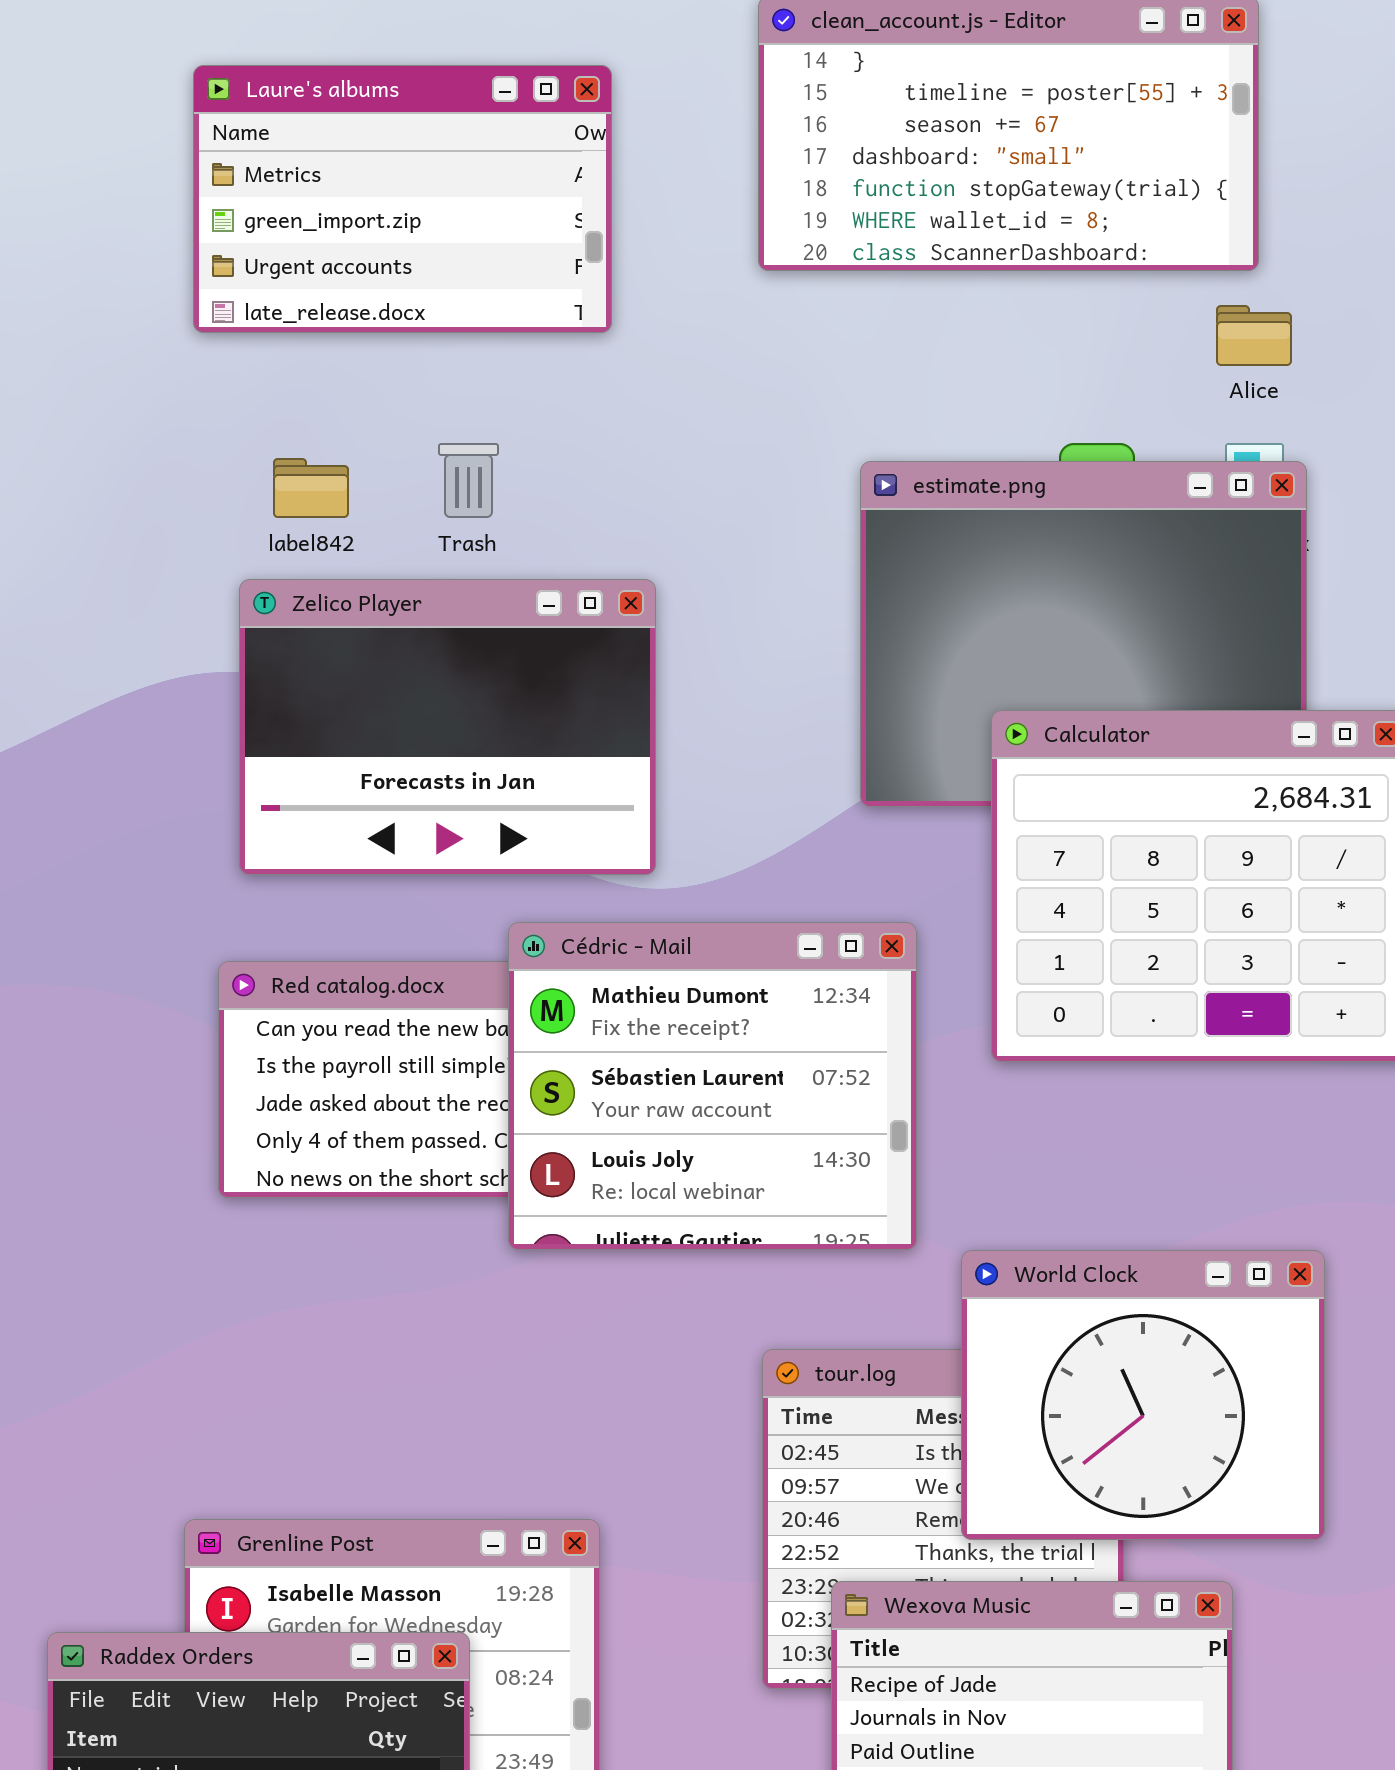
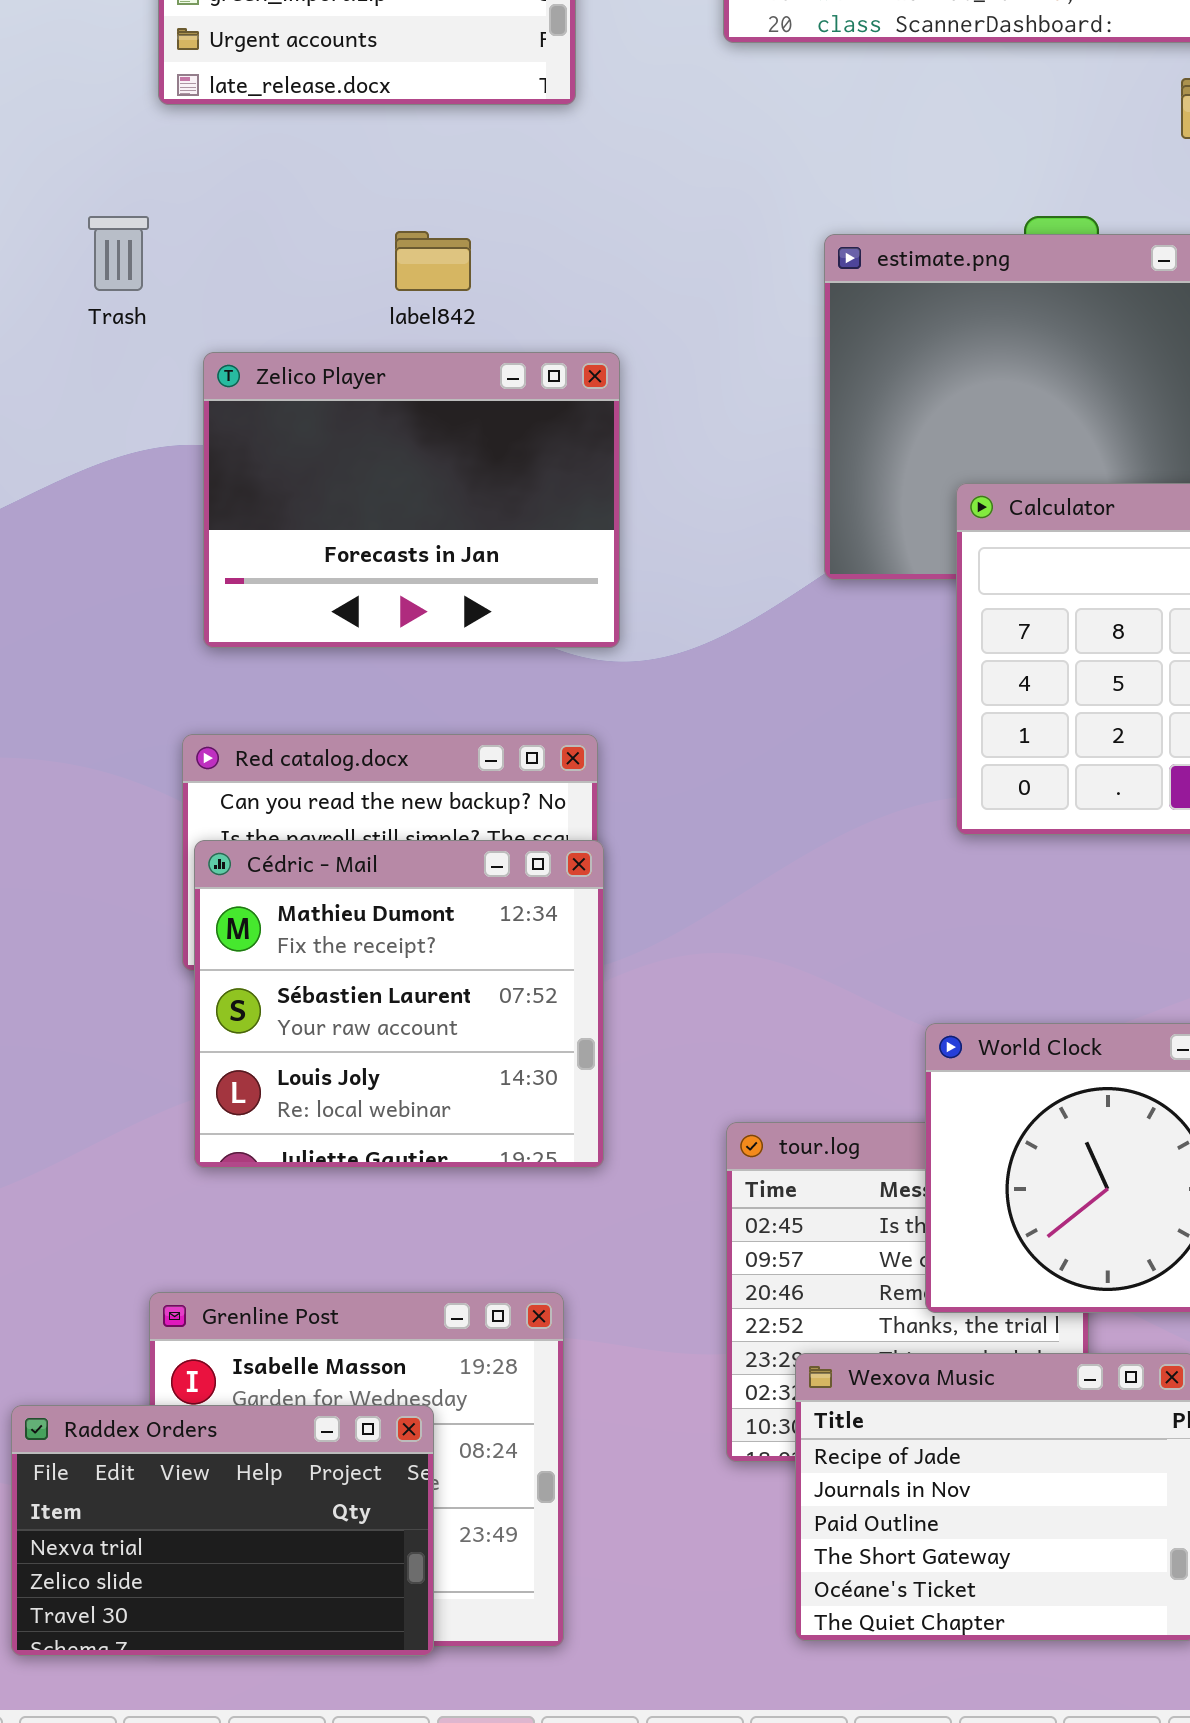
Trash: [438,443,499,518] -> [88,216,149,291], moved
label842: [273,458,349,518] -> [395,231,471,291], moved
Cédric - Mail: [508,922,917,1250] -> [194,840,604,1168], moved

